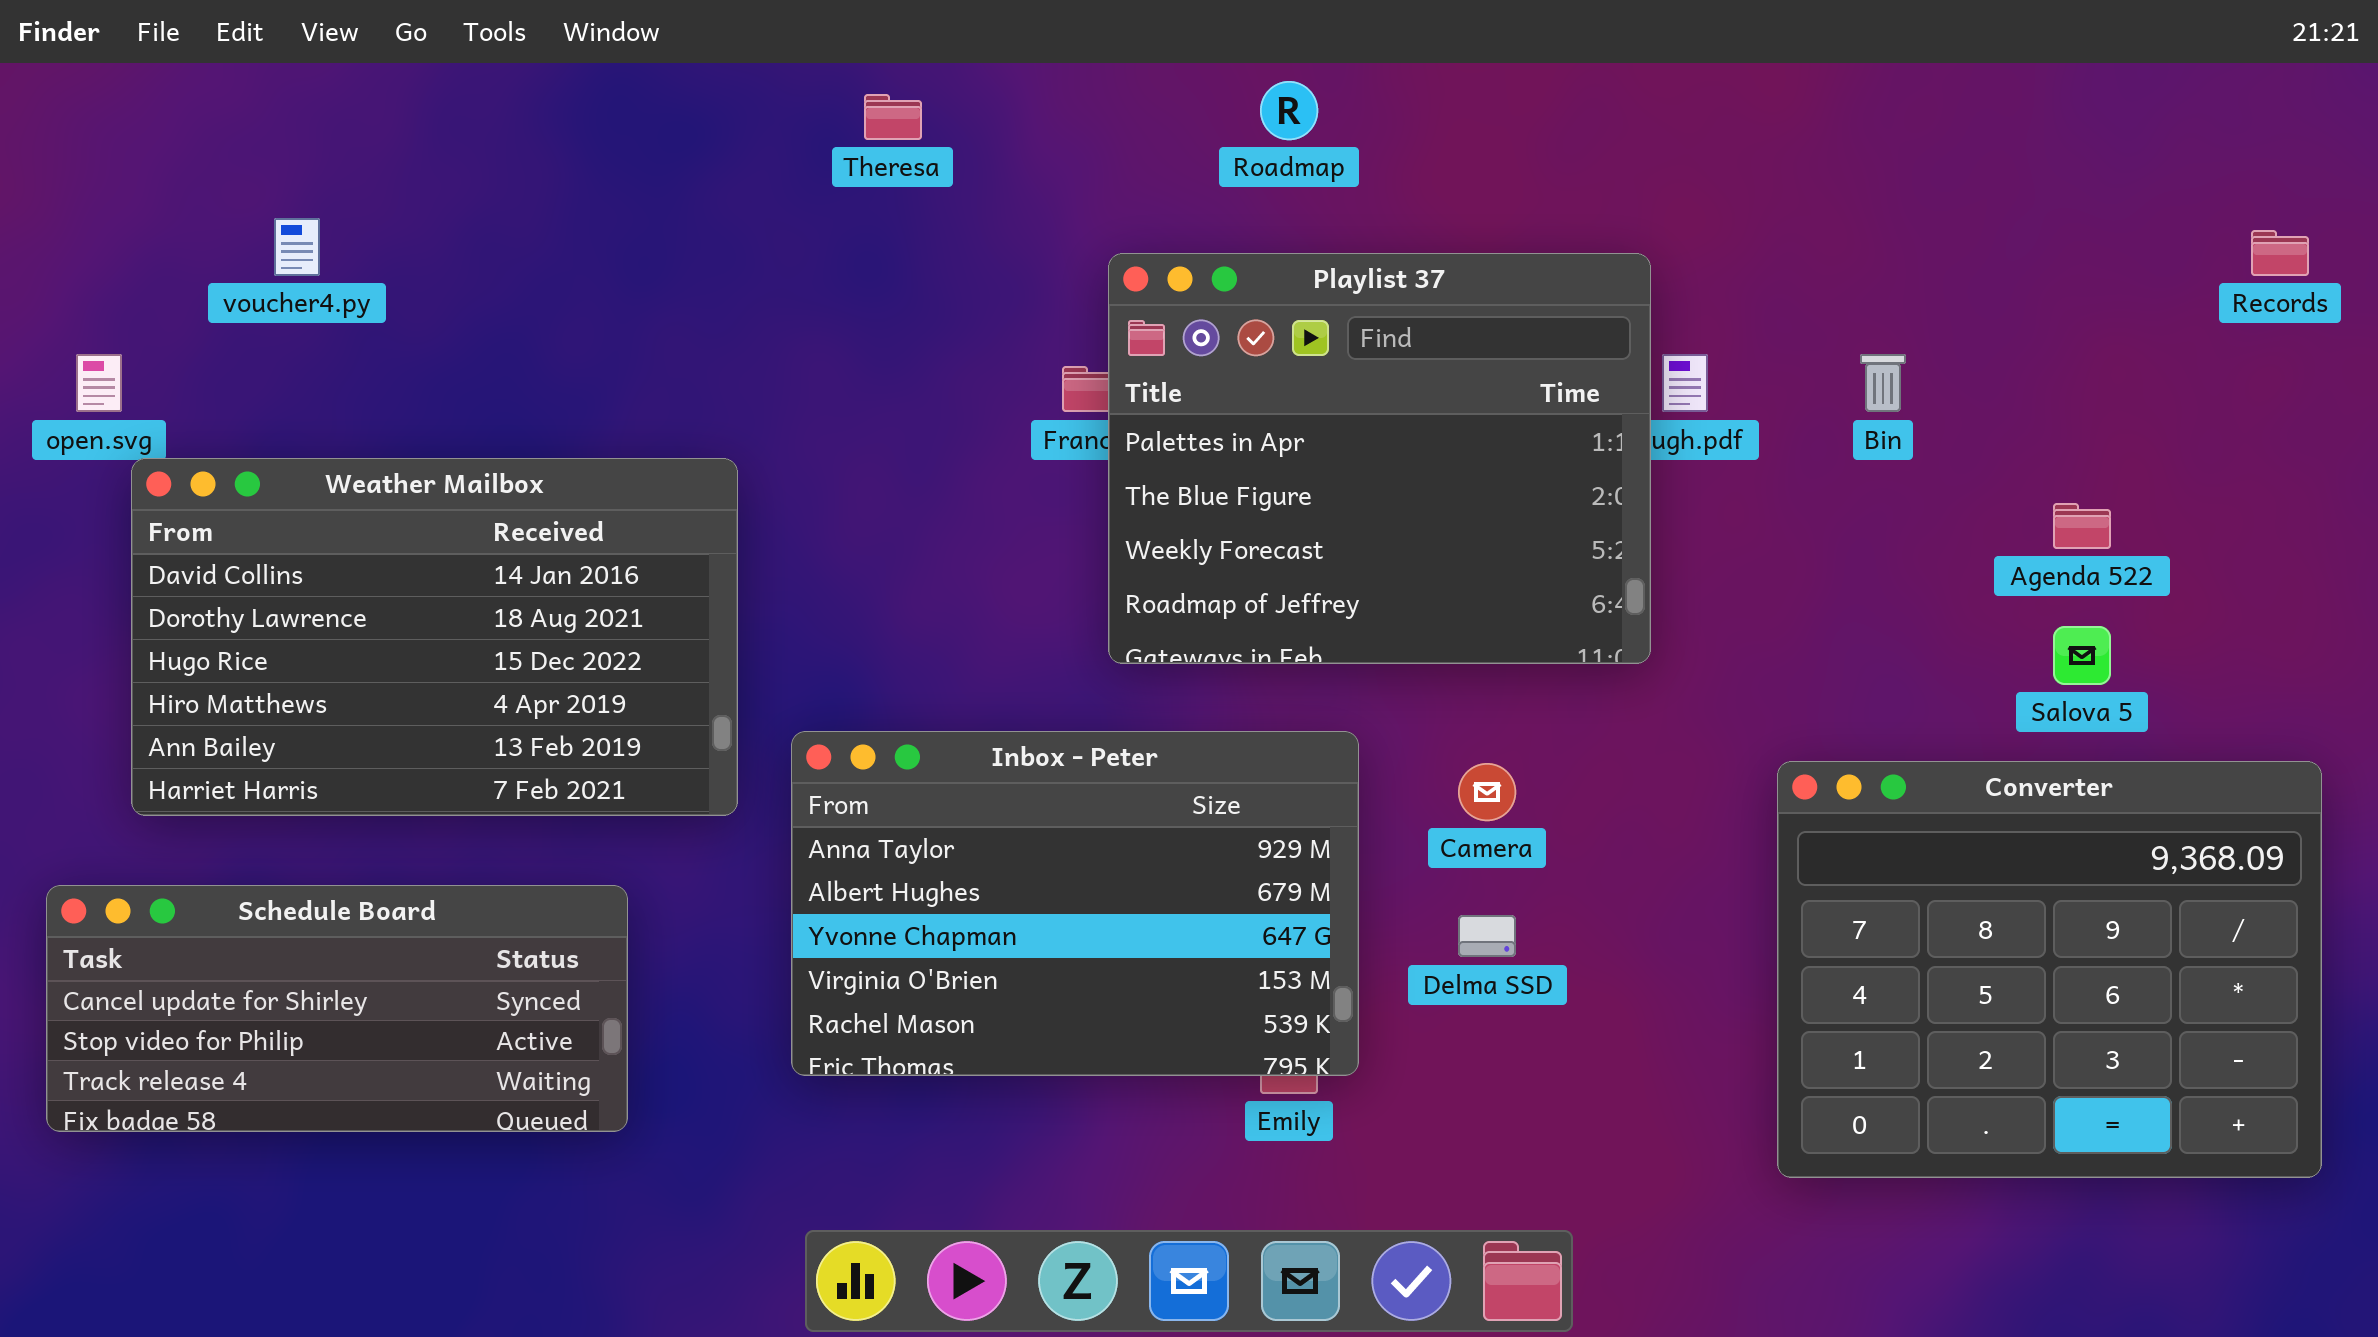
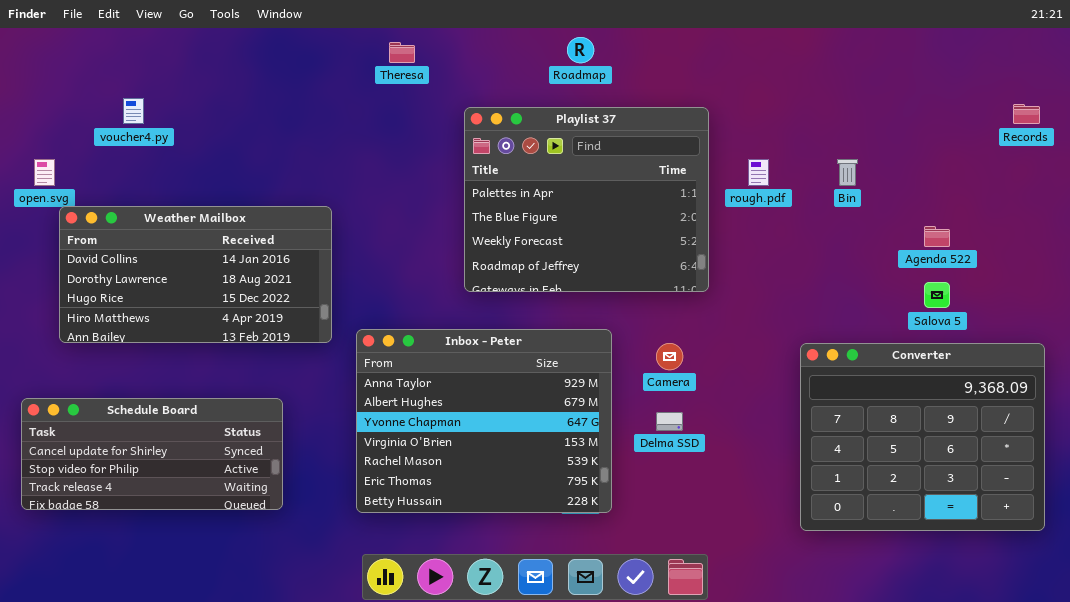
Playlist 37: [1108,253,1651,664] -> [464,107,709,292], moved
Weather Mailbox: [131,458,738,816] -> [59,206,332,343], resized
Inbox - Peter: [791,731,1359,1076] -> [356,329,612,513], resized

